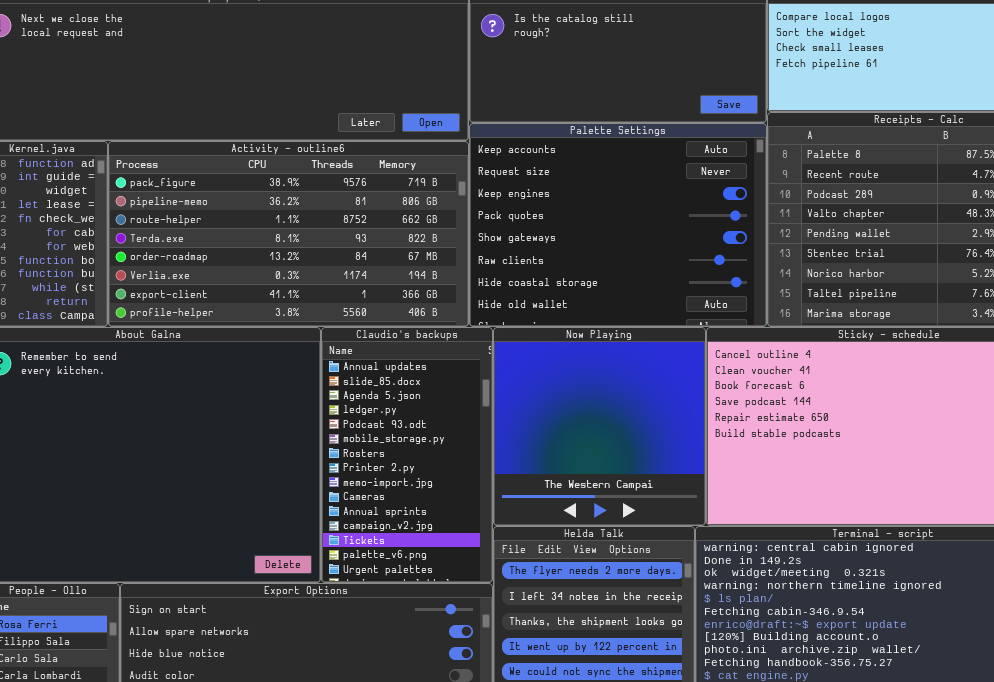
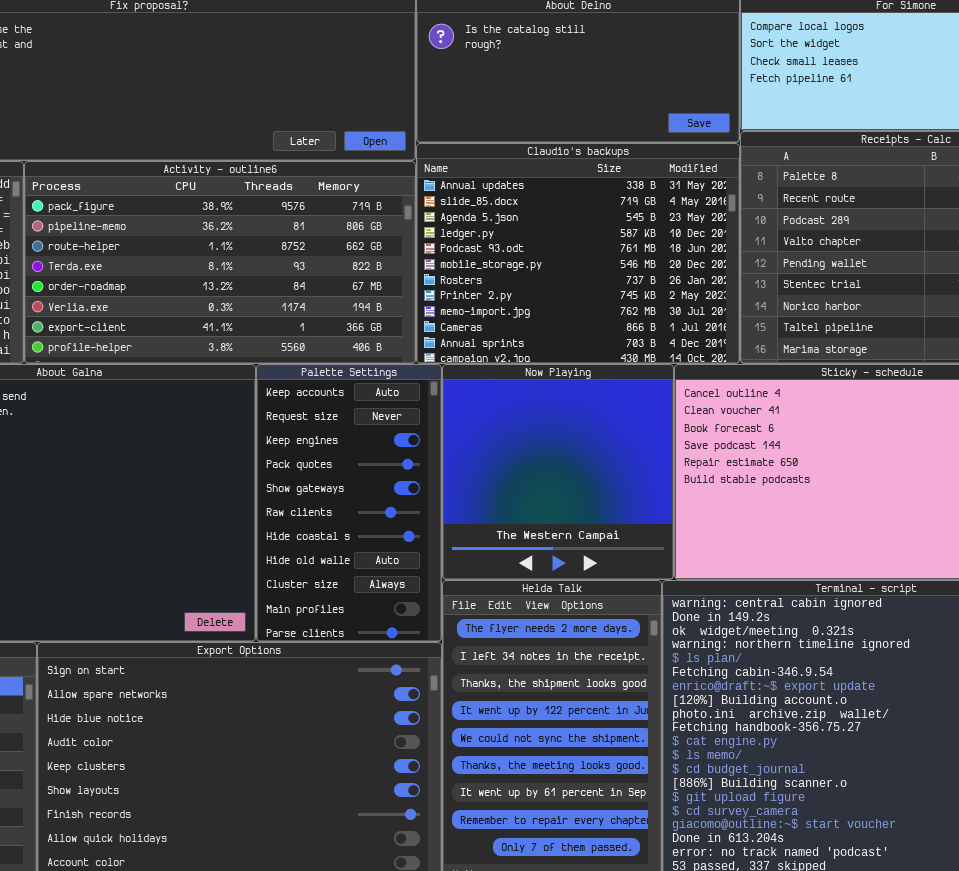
Palette Settings: [469,123,767,327] -> [256,364,442,642], moved, resized
Claudio's backups: [321,327,493,583] -> [416,143,740,364], moved, resized

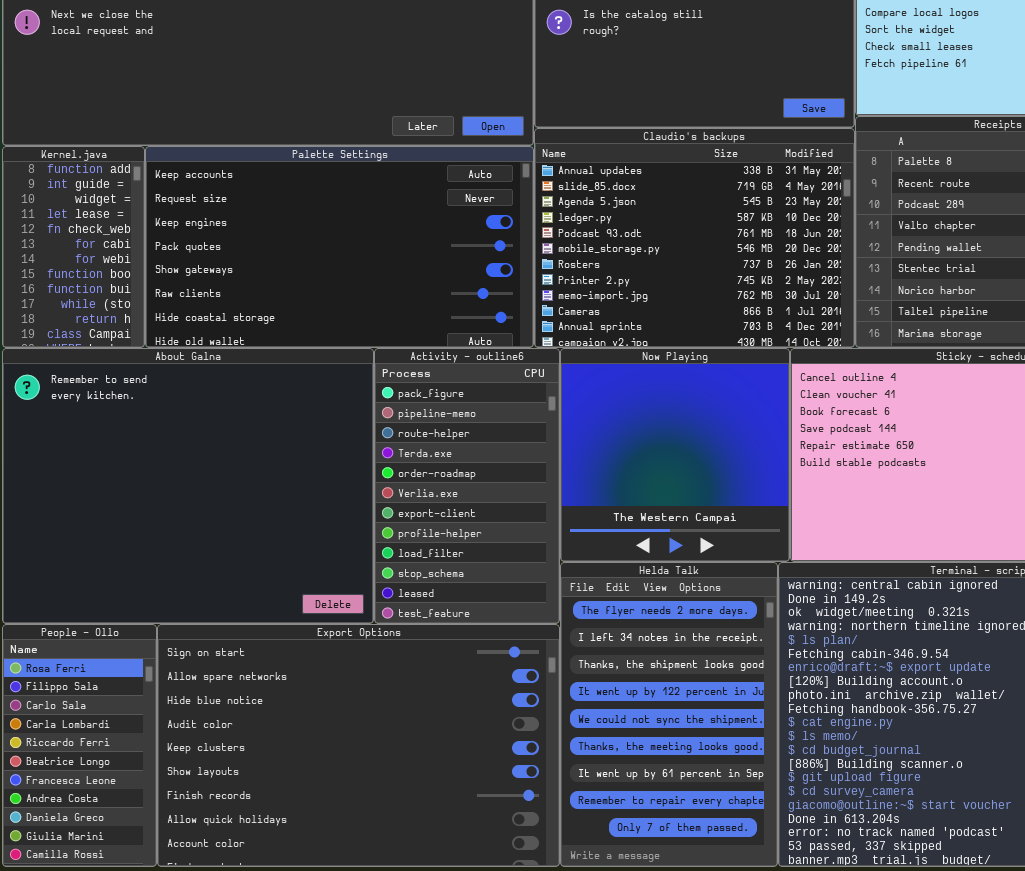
Activity - outline6: [24,161,416,364] -> [374,348,560,624], moved, resized
Palette Settings: [256,364,442,642] -> [145,146,534,348], moved, resized

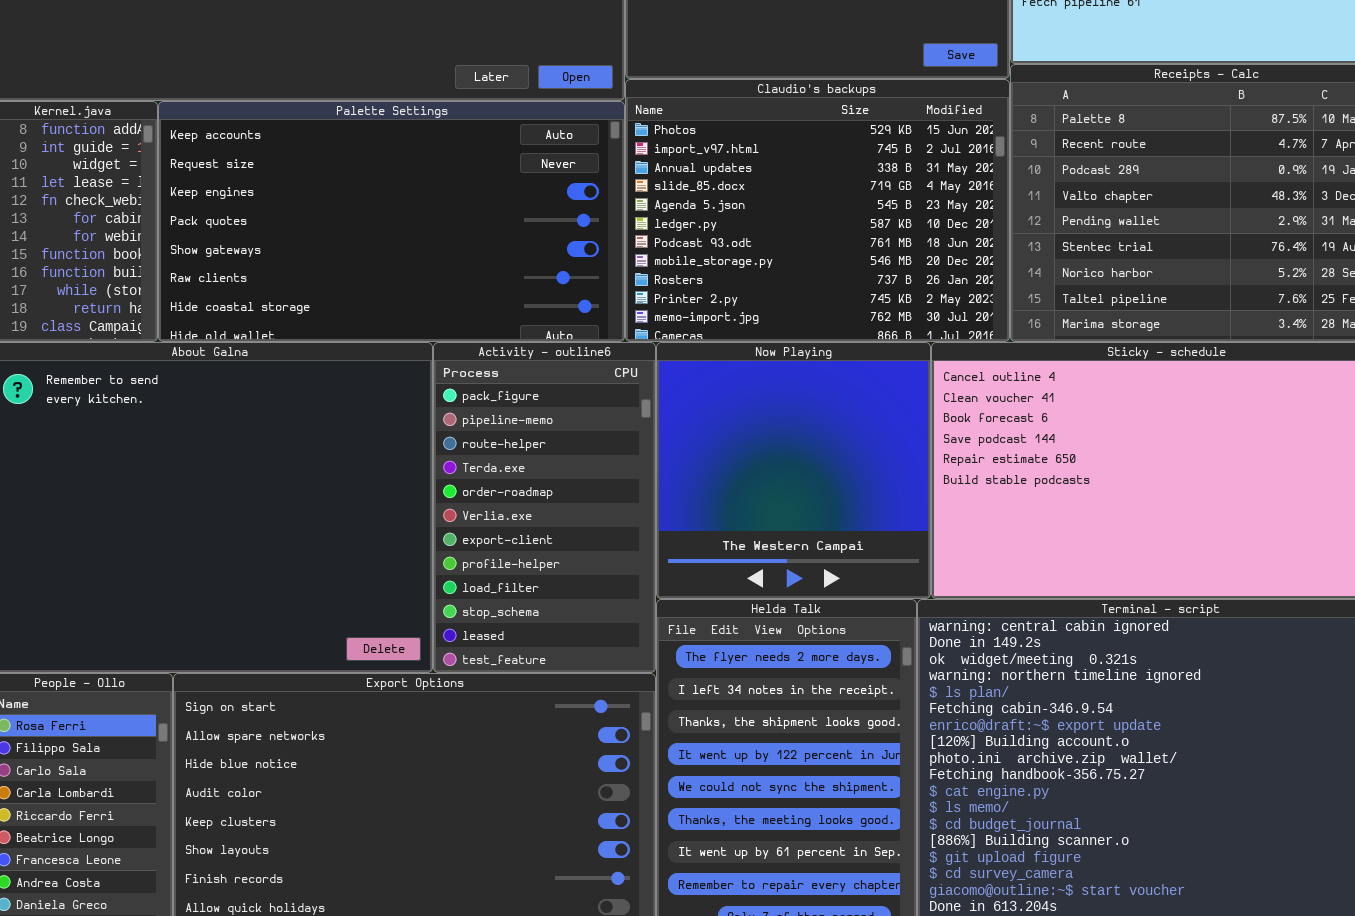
Claudio's backups: [534,128,855,348] -> [625,79,1010,342], scrolled up 2 rows

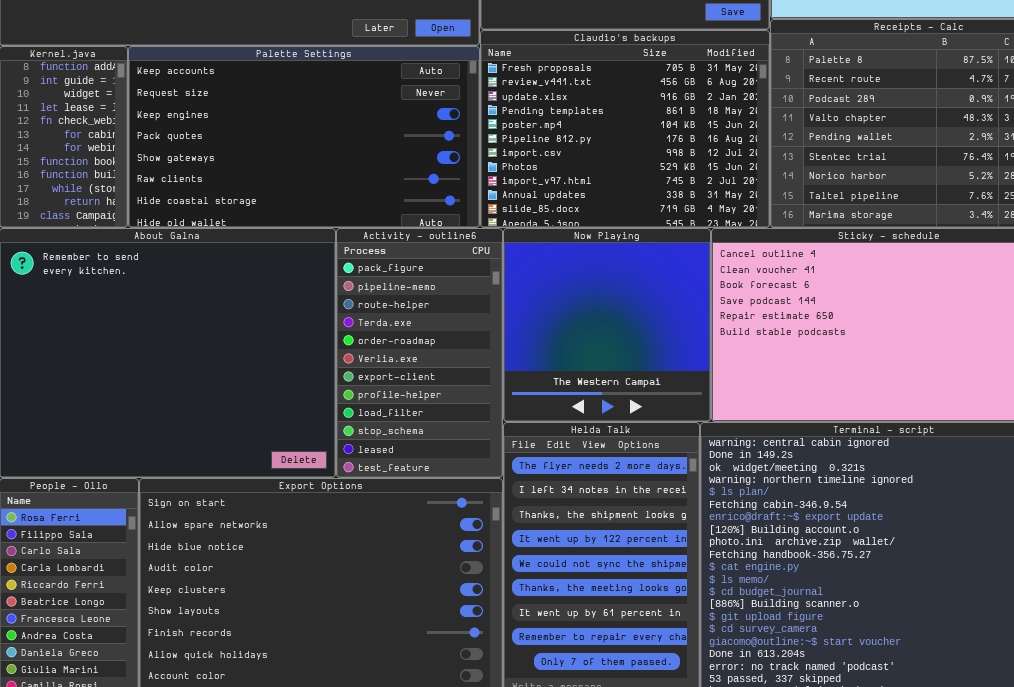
Claudio's backups: [625,79,1010,342] -> [480,30,770,228], scrolled up 7 rows

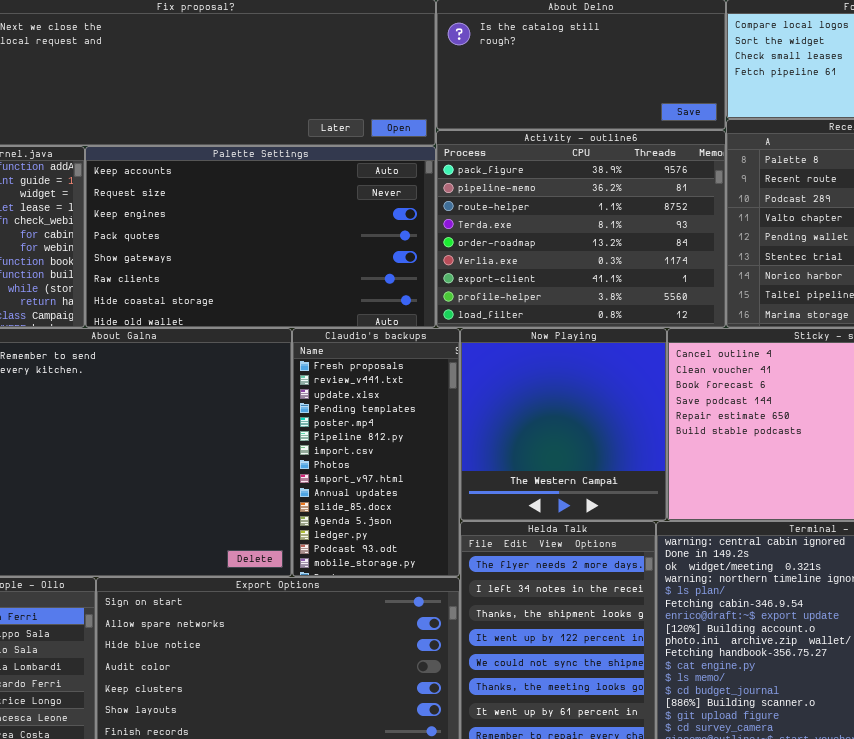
Claudio's backups: [480,30,770,228] -> [292,328,460,577], moved, resized
Activity - outline6: [336,228,503,478] -> [436,130,726,328], moved, resized

